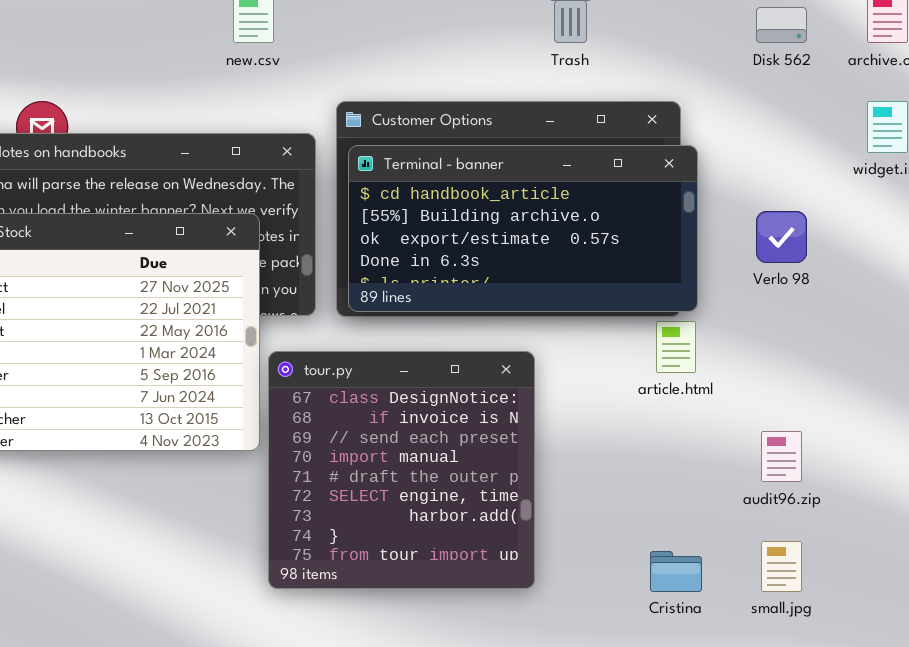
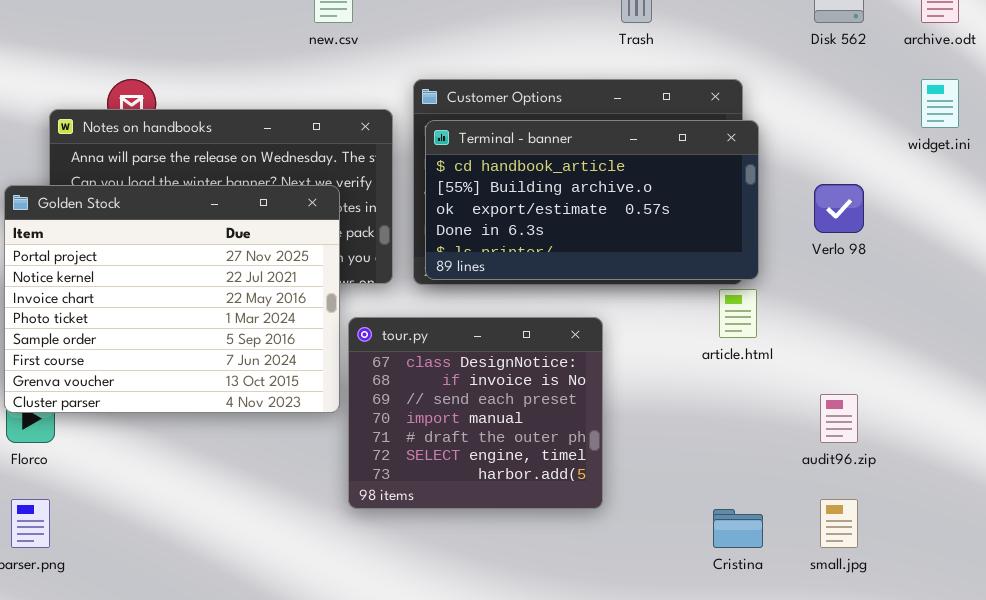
tour.py: [268,351,535,589] -> [348,317,603,509], resized

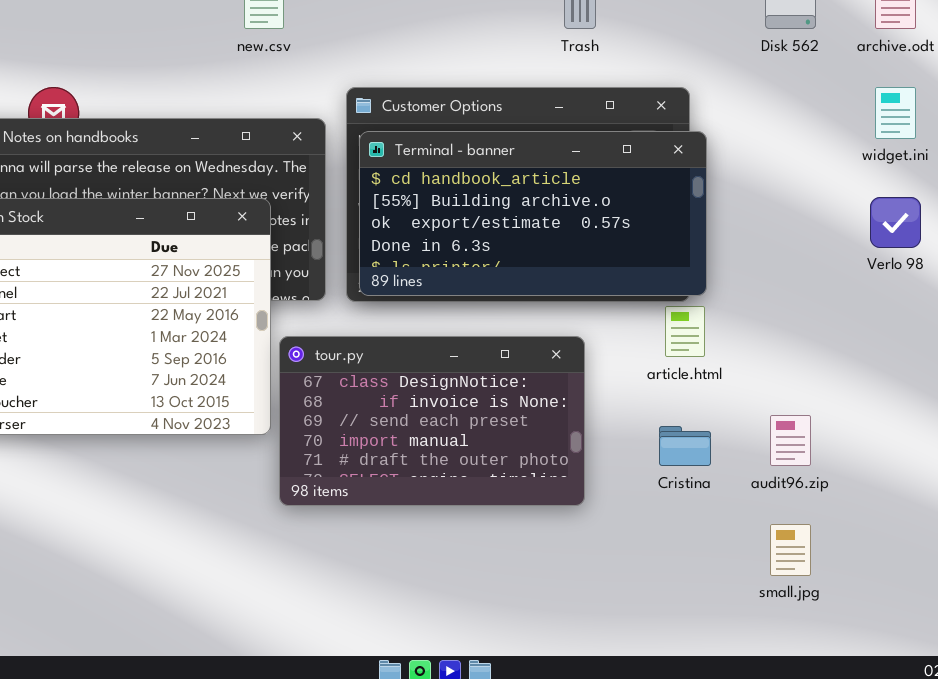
Verlo 98: [814,184,864,233] -> [870,197,921,248], moved
tour.py: [348,317,603,509] -> [279,336,585,506], resized
Cristina: [713,509,763,548] -> [659,426,711,466], moved

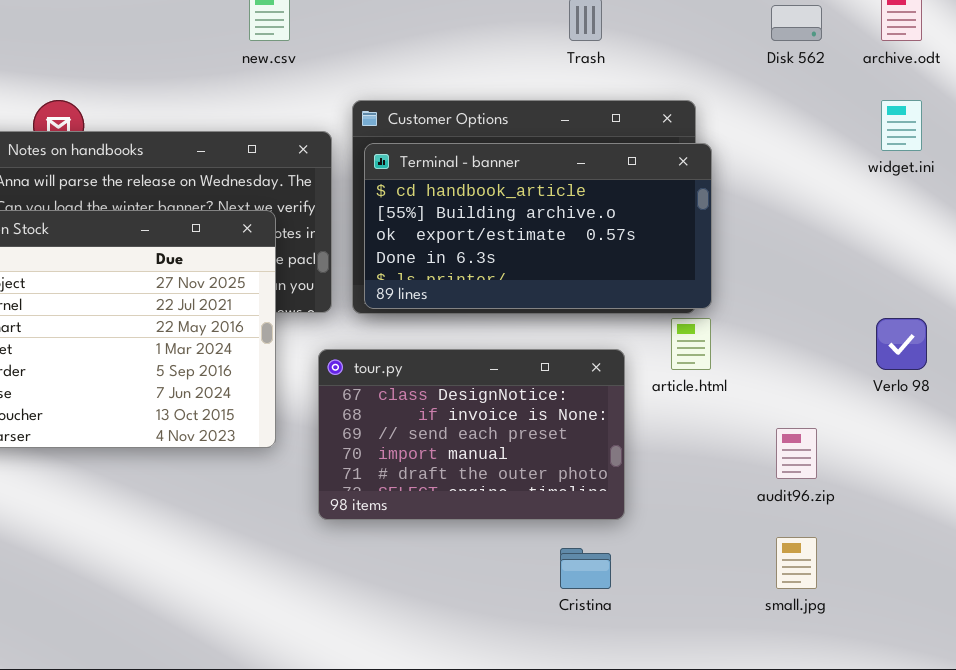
Verlo 98: [870,197,921,248] -> [876,318,927,370], moved
tour.py: [279,336,585,506] -> [318,349,625,520], moved
Cristina: [659,426,711,466] -> [560,548,611,589], moved

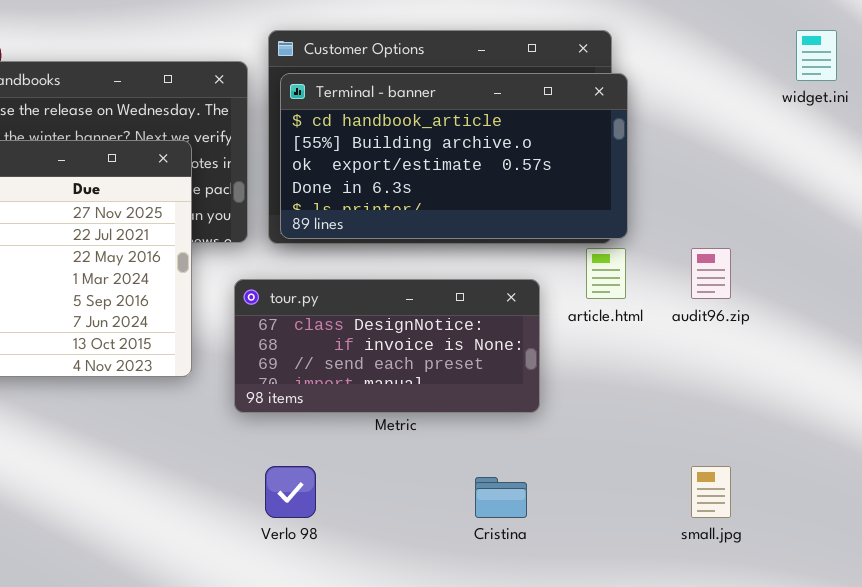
Verlo 98: [876,318,927,370] -> [265,466,316,518], moved
tour.py: [318,349,625,520] -> [234,279,540,413], resized
audit96.zip: [776,428,817,479] -> [691,248,731,299], moved

